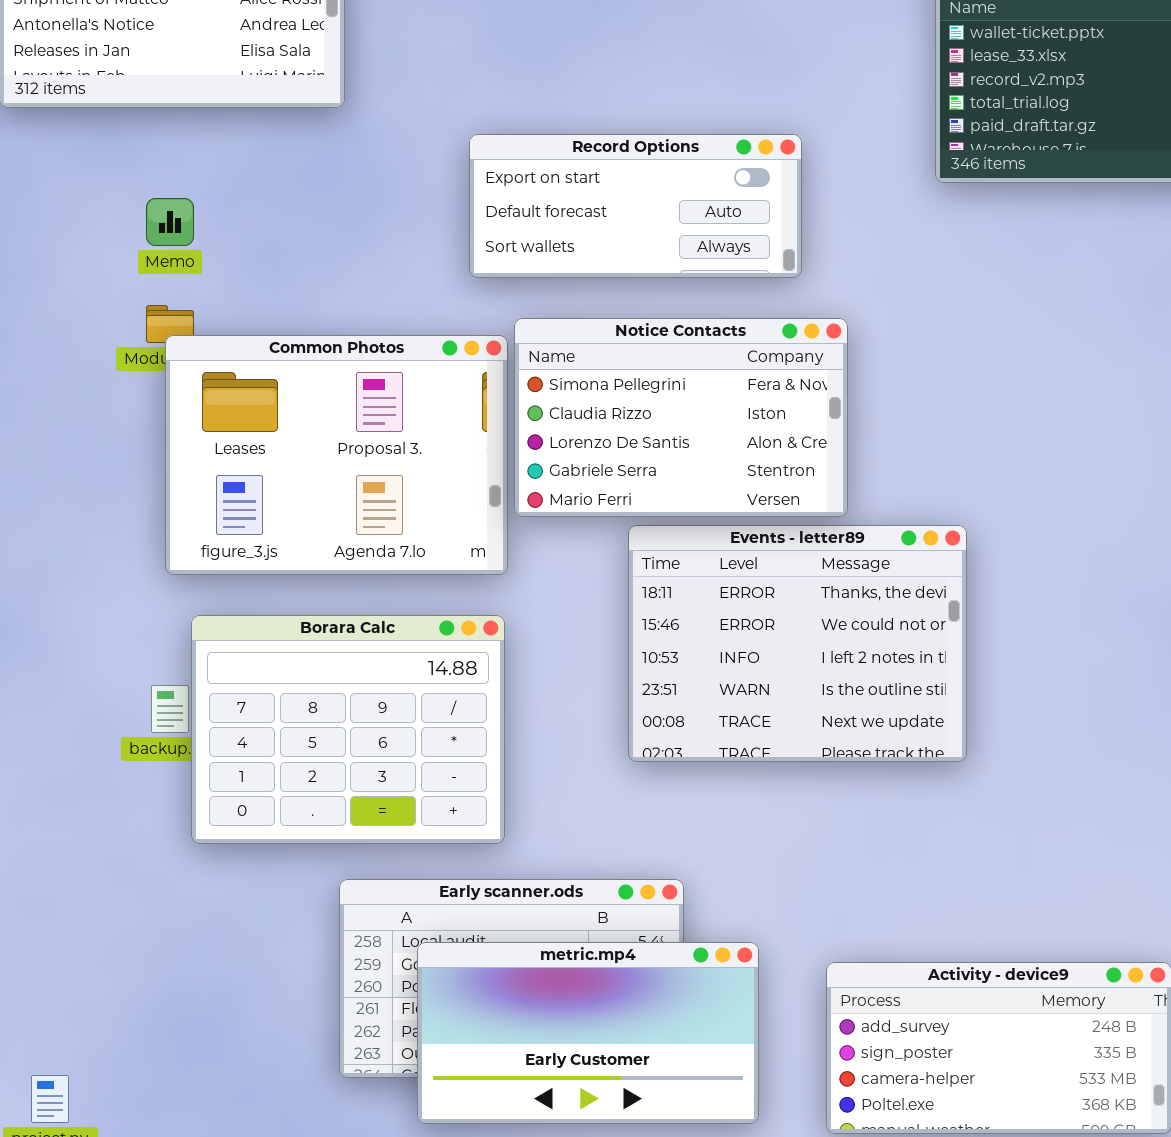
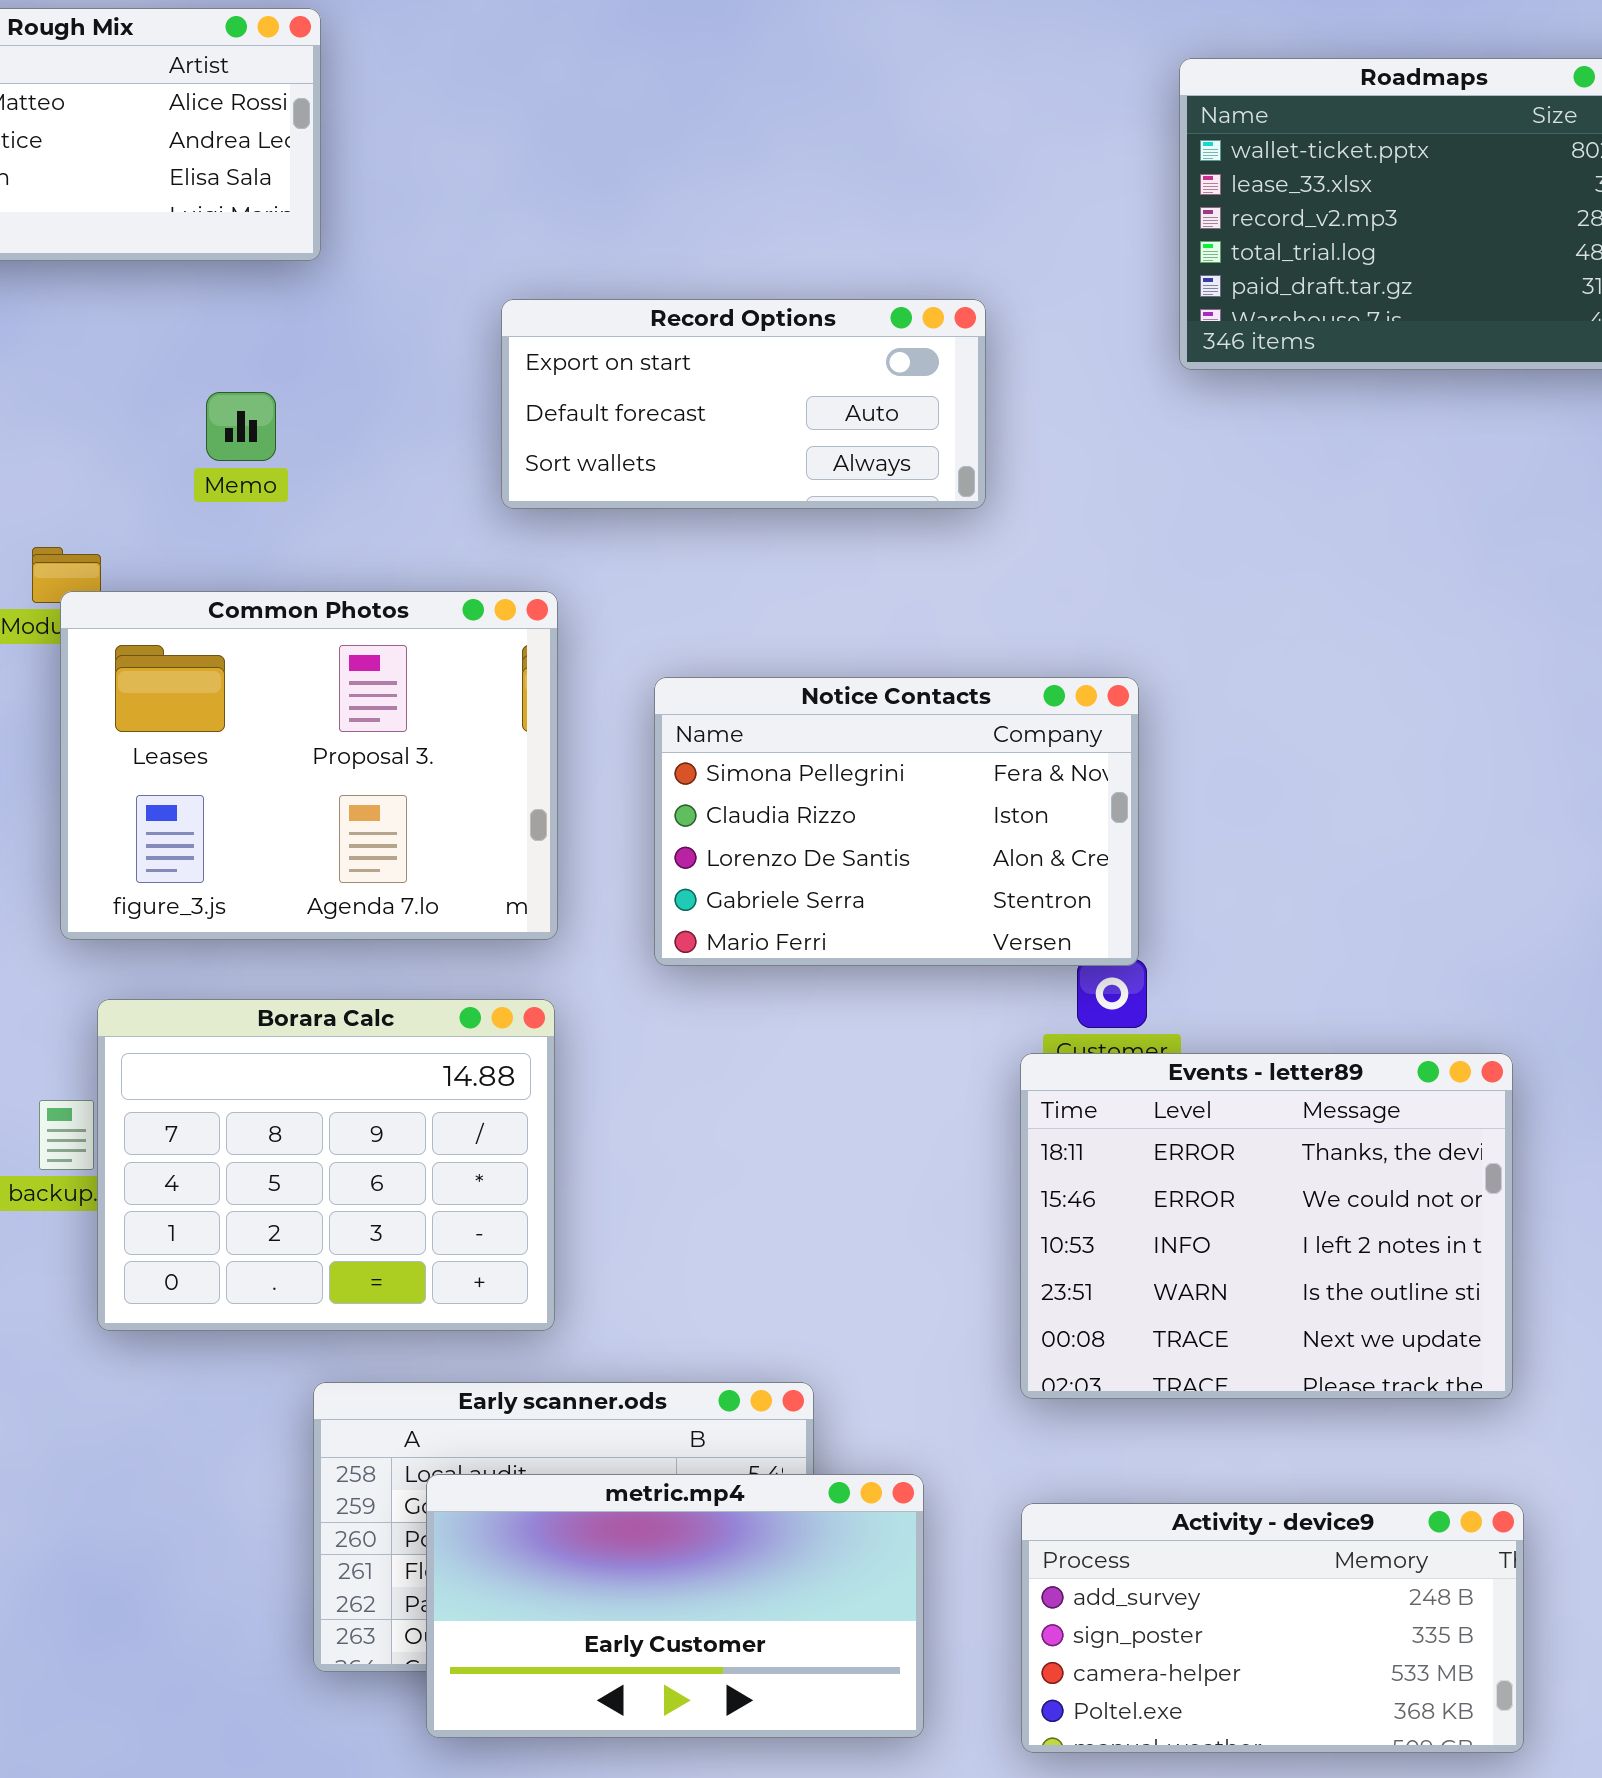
Memo: [146,198,194,246] -> [206,392,276,461], moved
Notice Contacts: [514,318,848,517] -> [654,677,1139,966], moved
Events - letter89: [628,525,967,762] -> [1020,1053,1513,1399], moved

